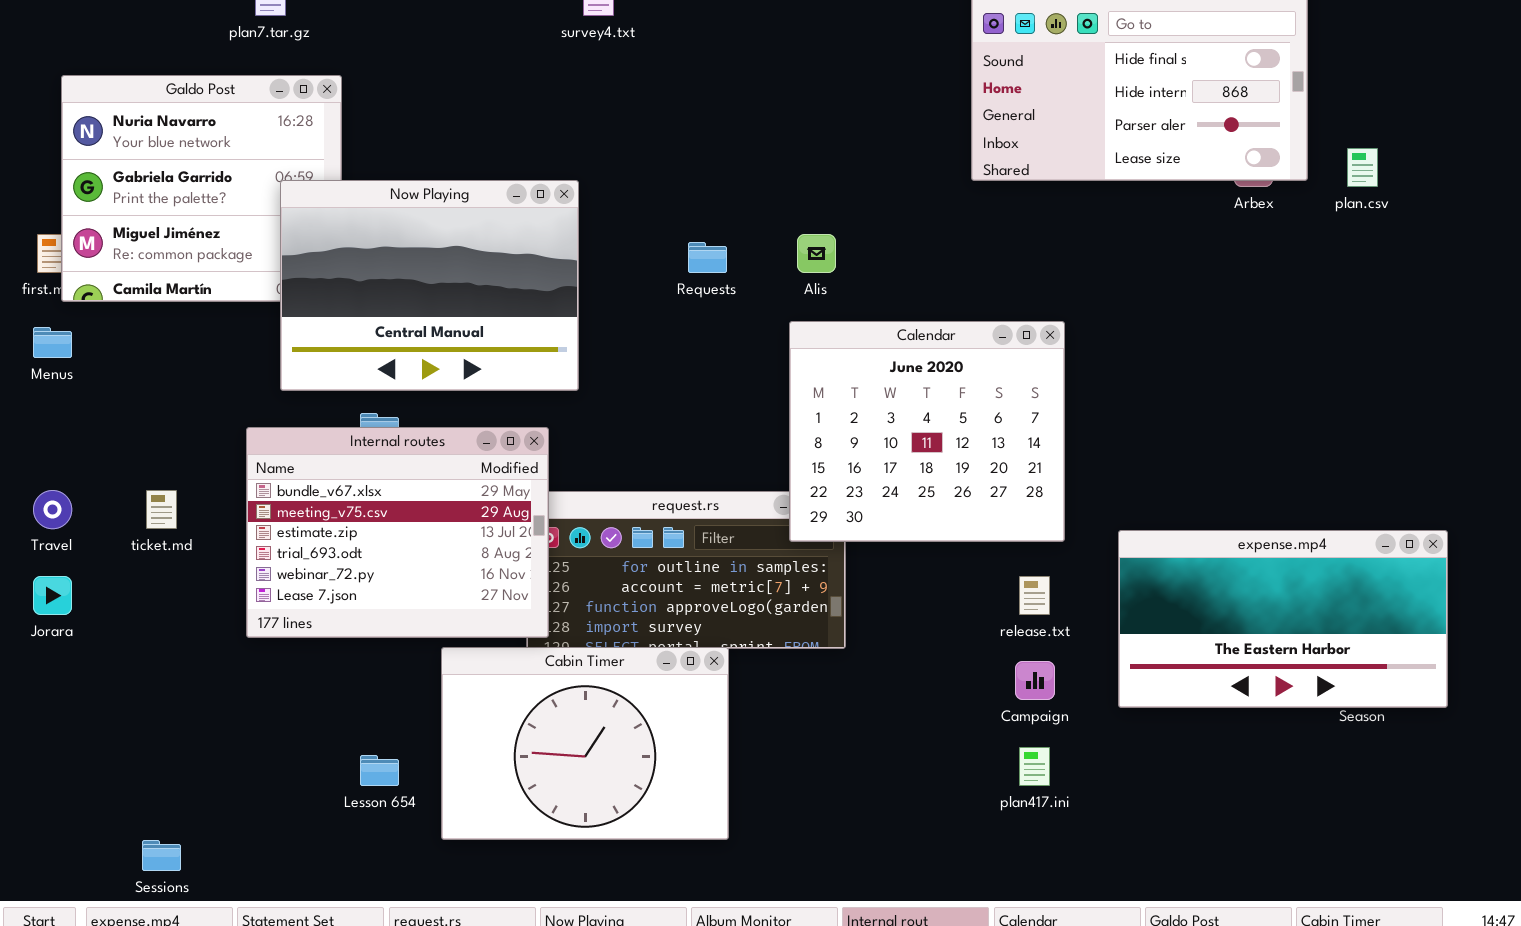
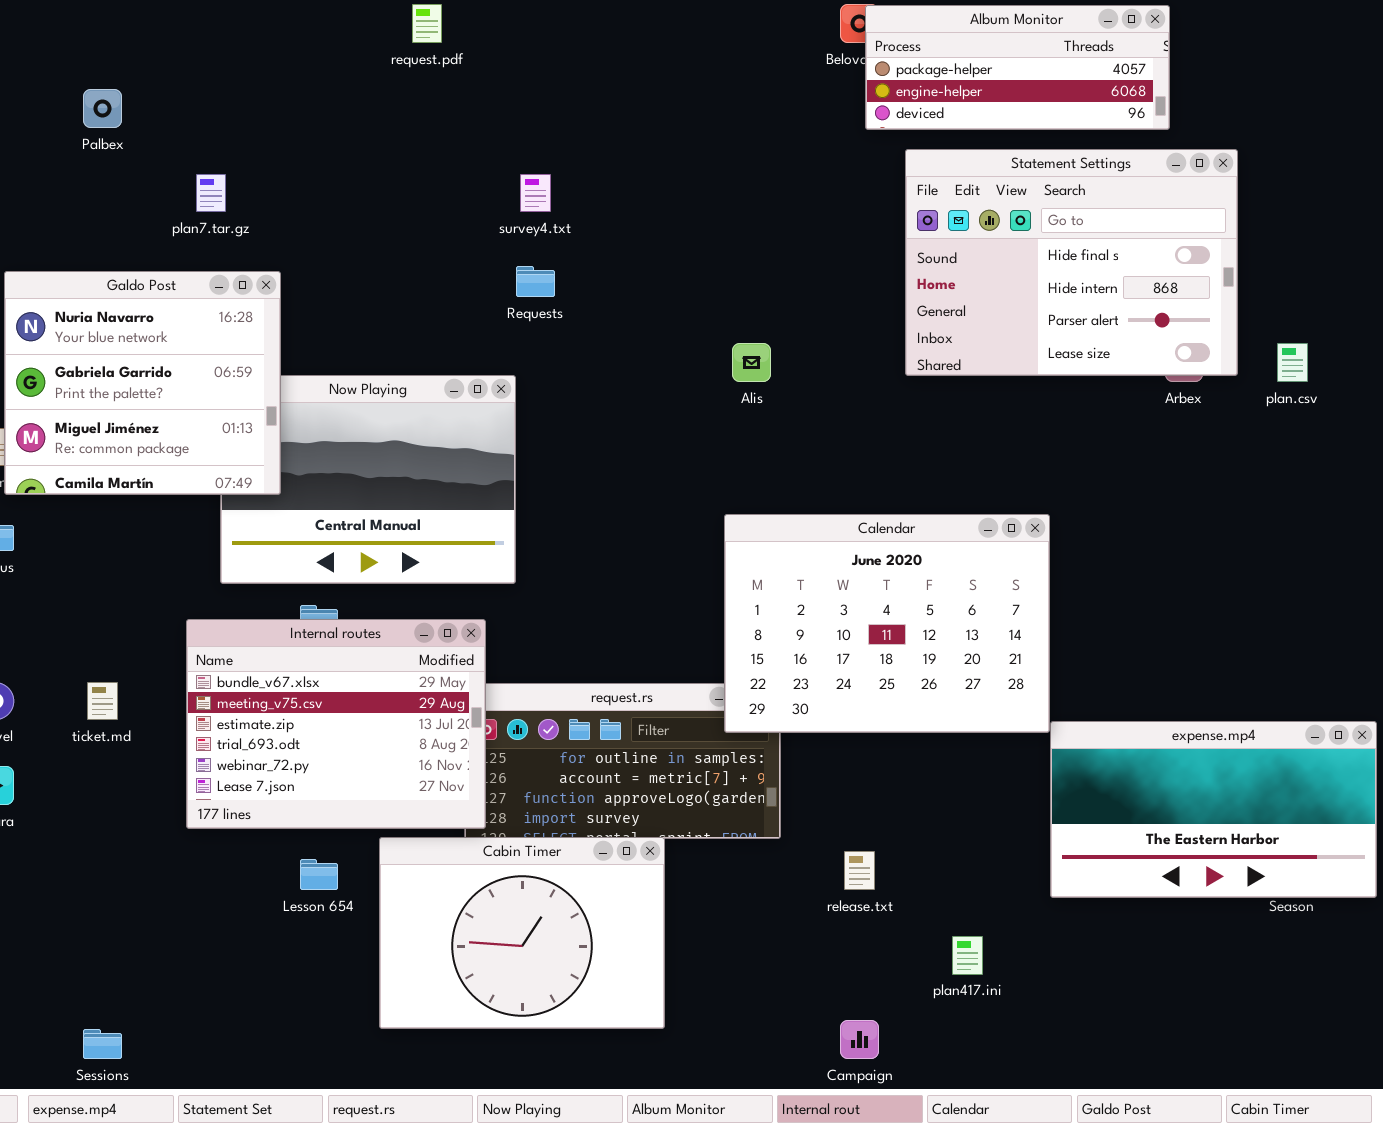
Galdo Post: [61,75,342,302] -> [4,271,281,495], raised
Alis: [797,234,836,273] -> [732,343,771,382], moved
Requests: [688,242,727,273] -> [516,266,555,297], moved
Calendar: [789,321,1065,542] -> [724,514,1050,733], resized
release.txt: [1019,576,1050,615] -> [844,851,875,890], moved
Campaign: [1015,661,1055,700] -> [840,1020,879,1059], moved
Lesson 654: [360,755,399,786] -> [300,859,338,890], moved

